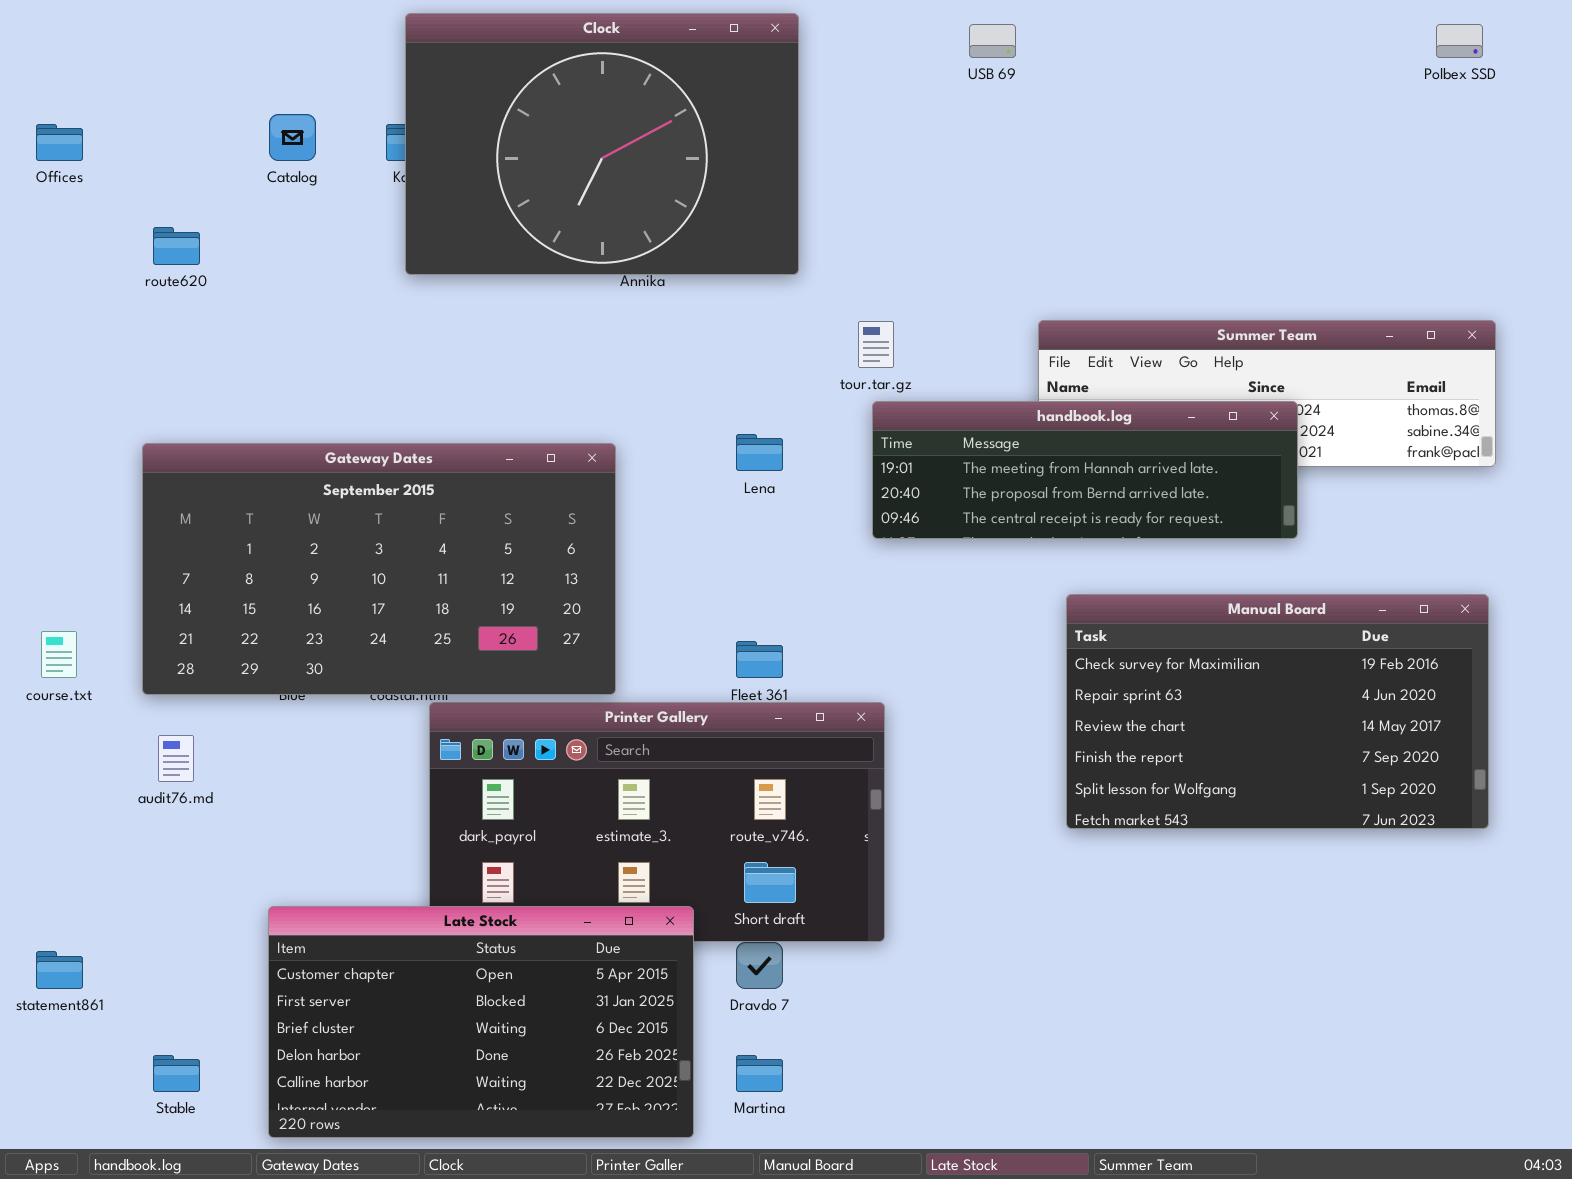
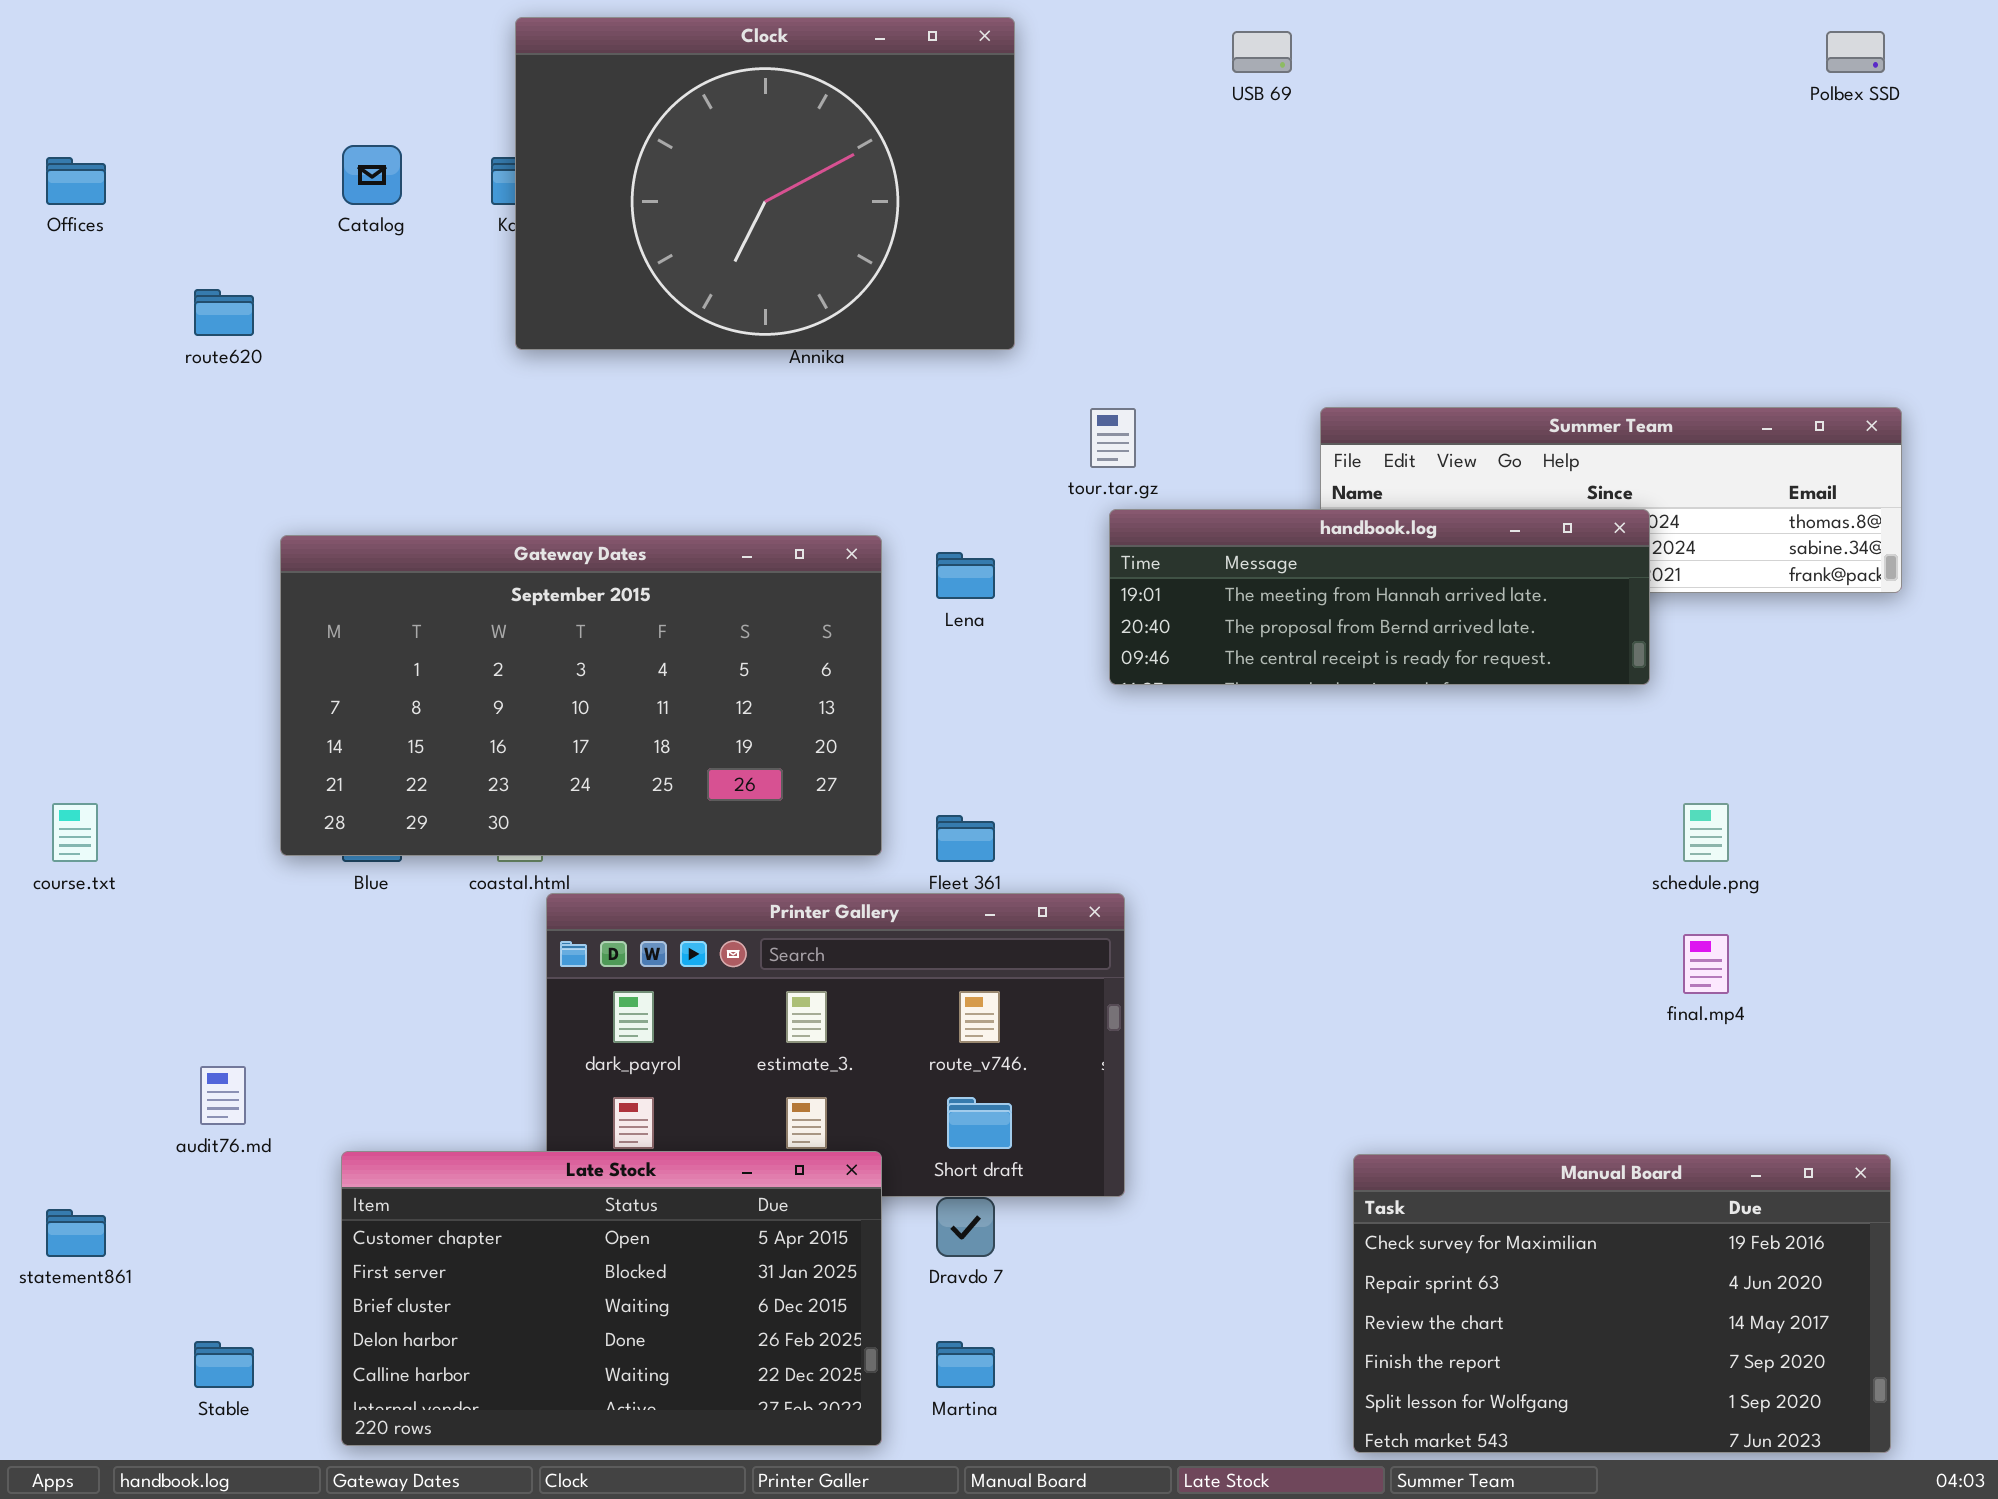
Gateway Dates: [142,443,616,695] -> [280,535,882,856], moved
Manual Board: [1066,594,1489,829] -> [1353,1154,1891,1453], moved
audit76.md: [158,735,194,782] -> [200,1066,246,1125], moved

